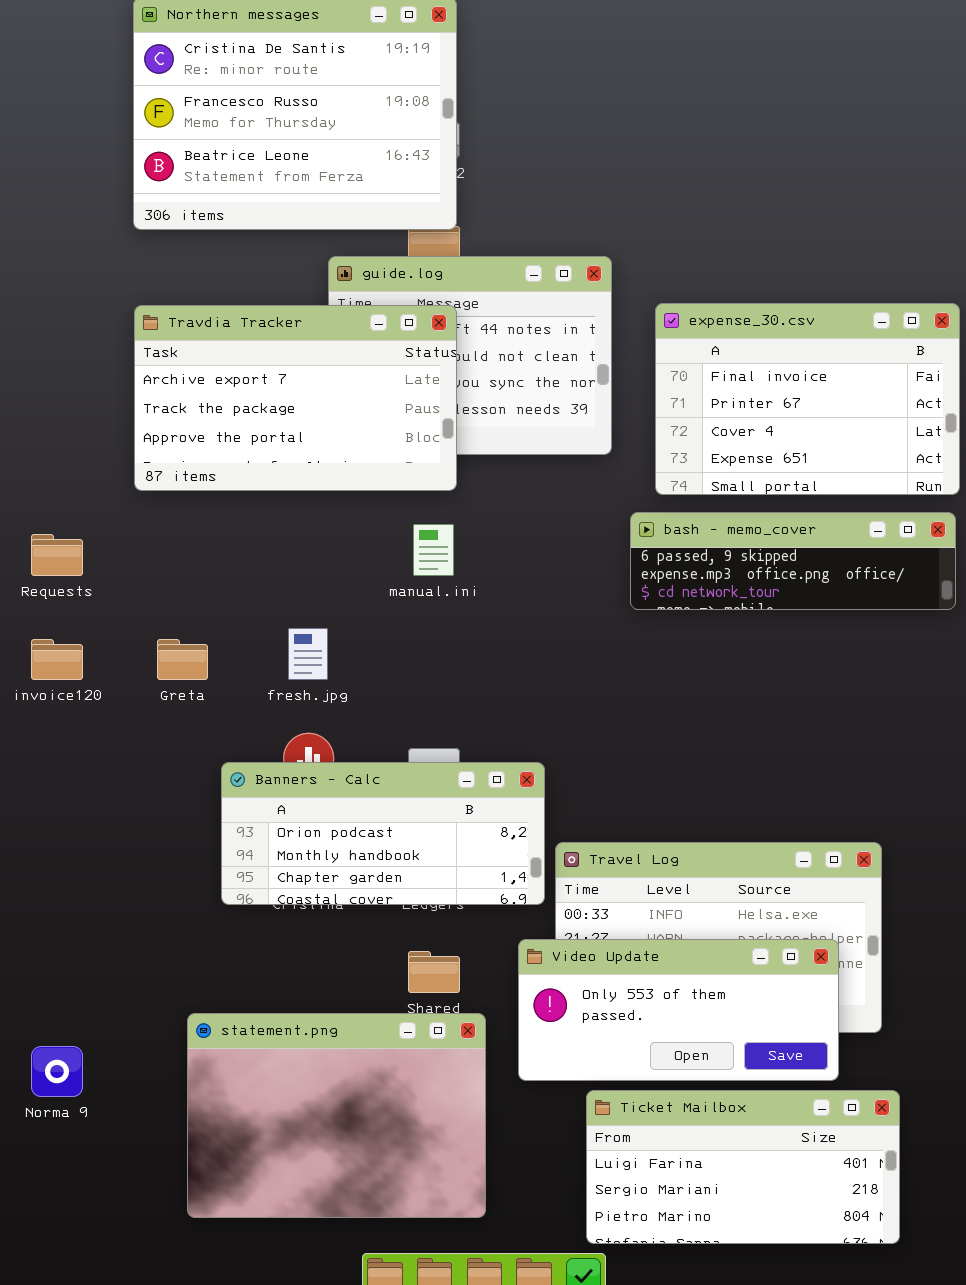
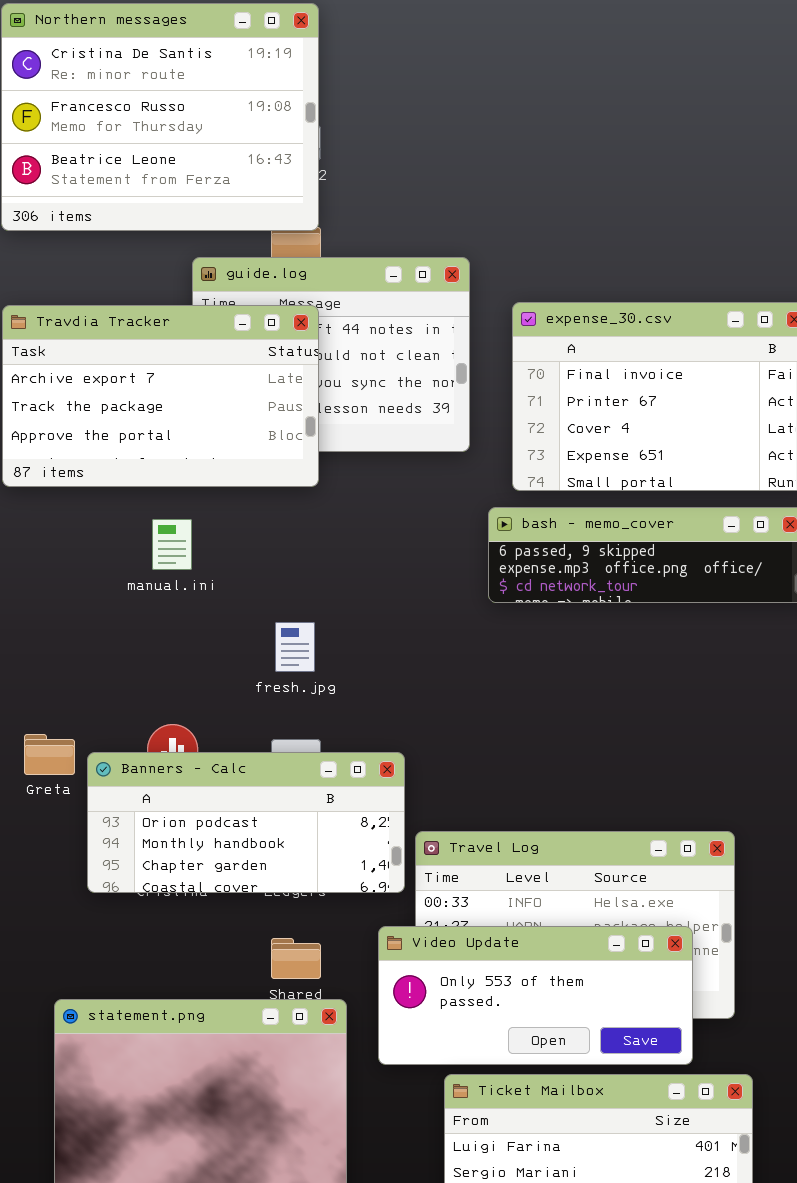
manual.ini: [413,524,454,576] -> [152,519,192,570], moved
fresh.jpg: [288,628,328,680] -> [275,622,315,672], moved
Greta: [157,639,208,680] -> [24,734,75,775], moved

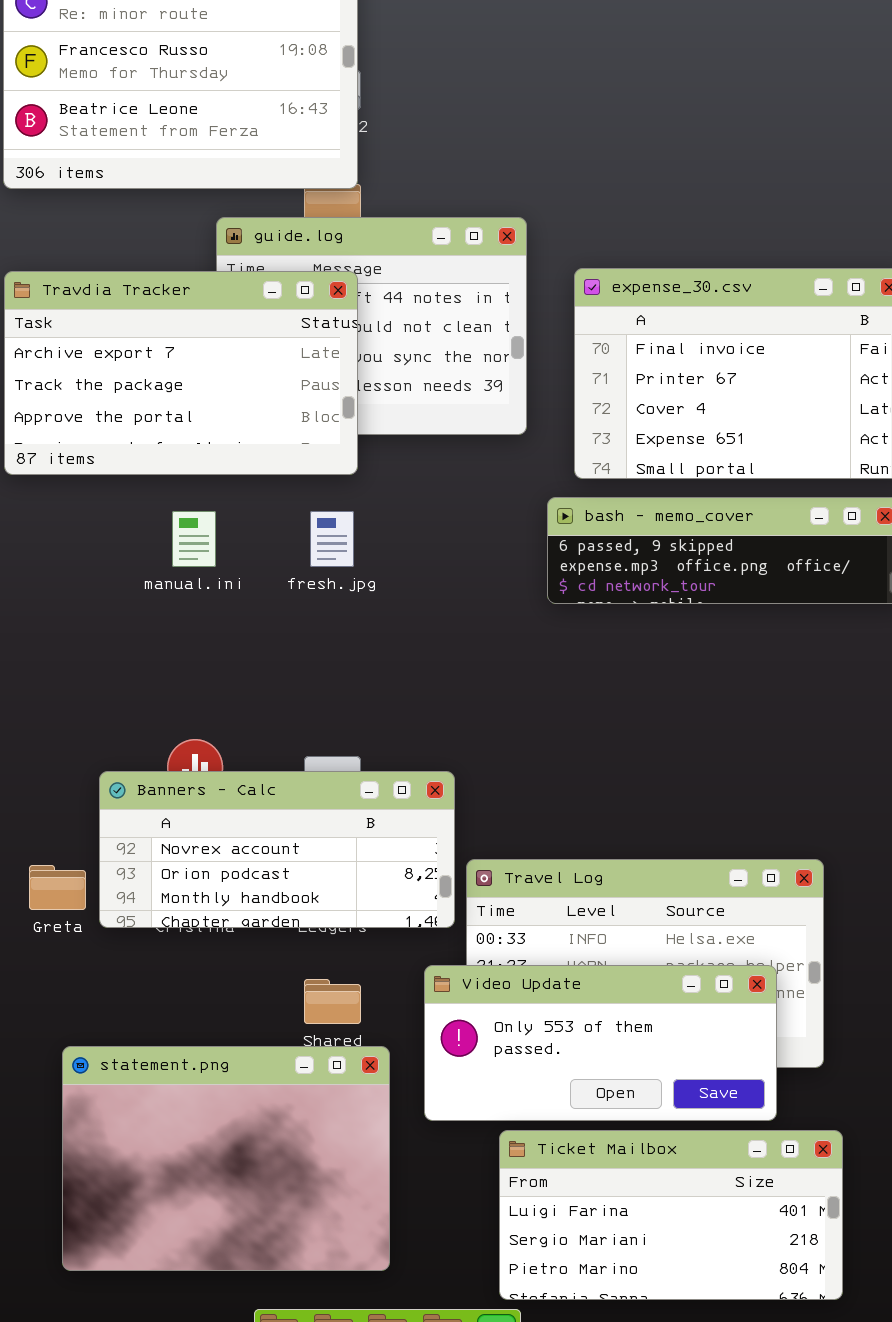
fresh.jpg: [275,622,315,672] -> [310,511,354,567], moved
Greta: [24,734,75,775] -> [29,865,86,910], moved
Banners - Calc: [87,752,405,893] -> [99,771,455,928], scrolled up 1 row

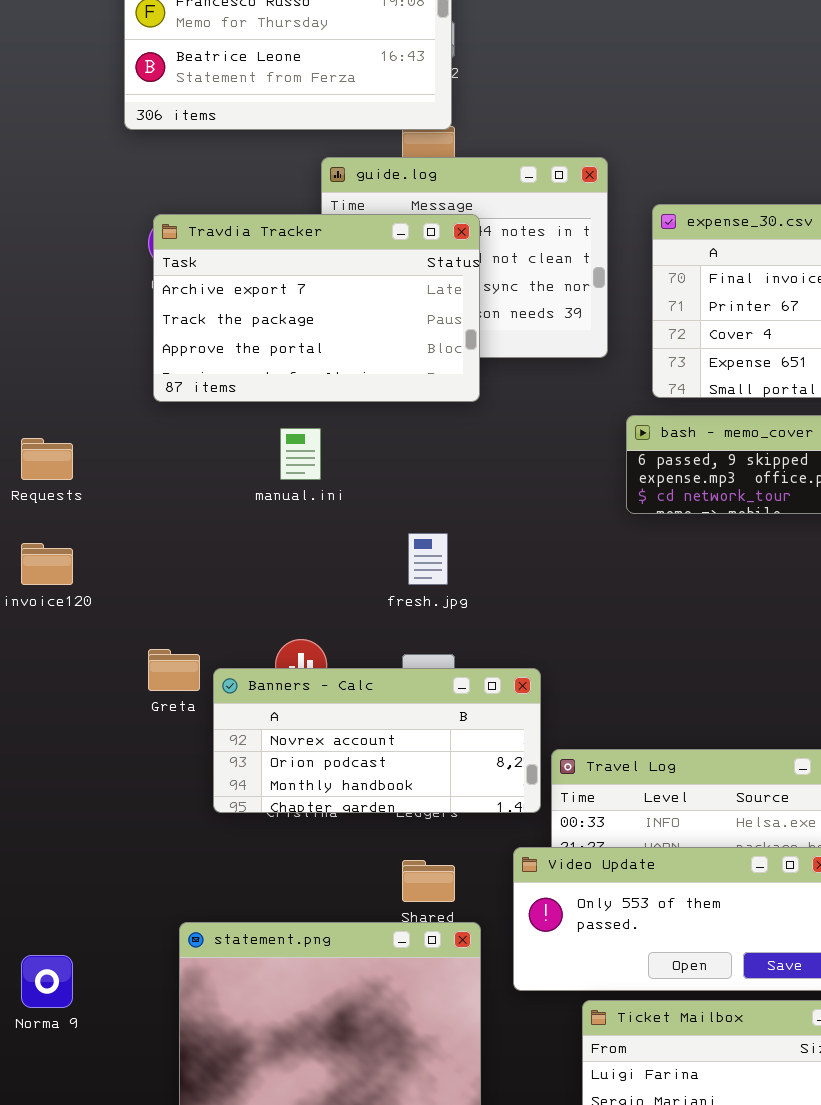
Travdia Tracker: [4,271,358,475] -> [153,214,480,402], moved
fresh.jpg: [310,511,354,567] -> [408,533,448,585], moved
Greta: [29,865,86,910] -> [148,649,200,691], moved

